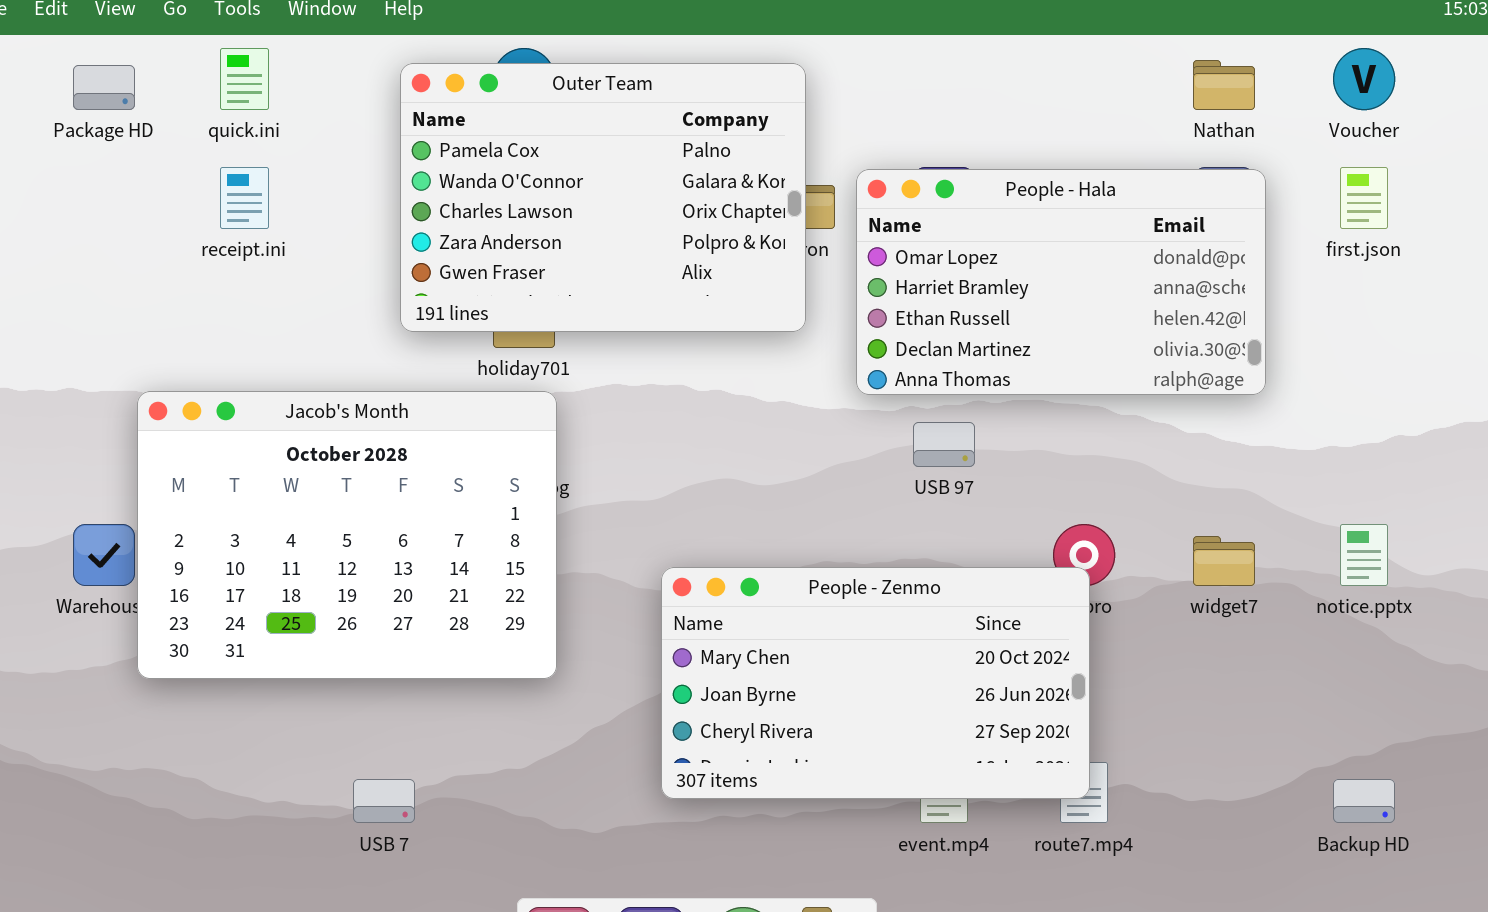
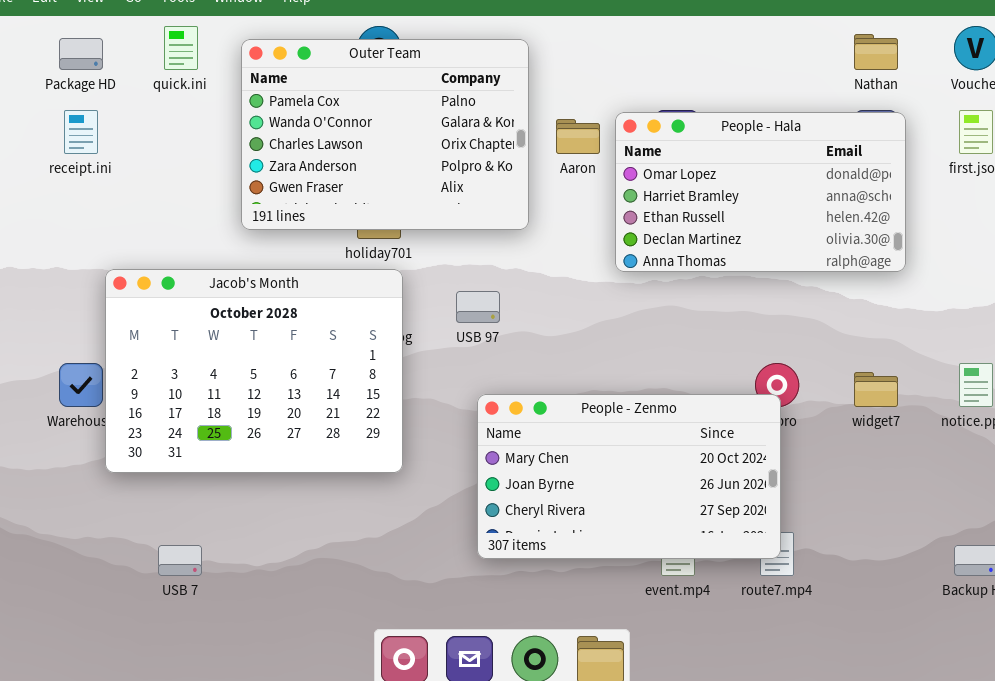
Outer Team: [400,63,806,332] -> [241,39,529,230], moved
receipt.ini: [220,167,269,229] -> [64,110,98,154], moved
USB 97: [913,422,975,467] -> [456,291,500,323], moved
USB 7: [353,779,415,823] -> [158,545,202,576], moved

